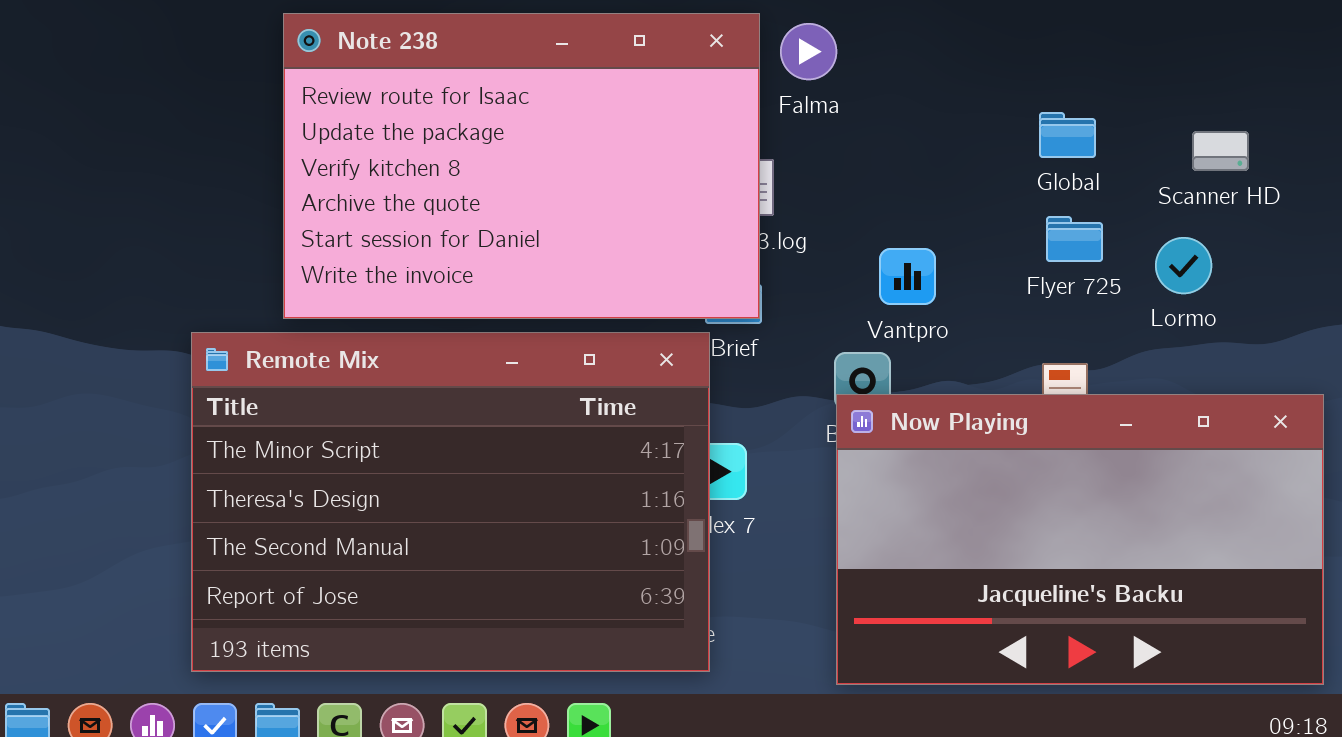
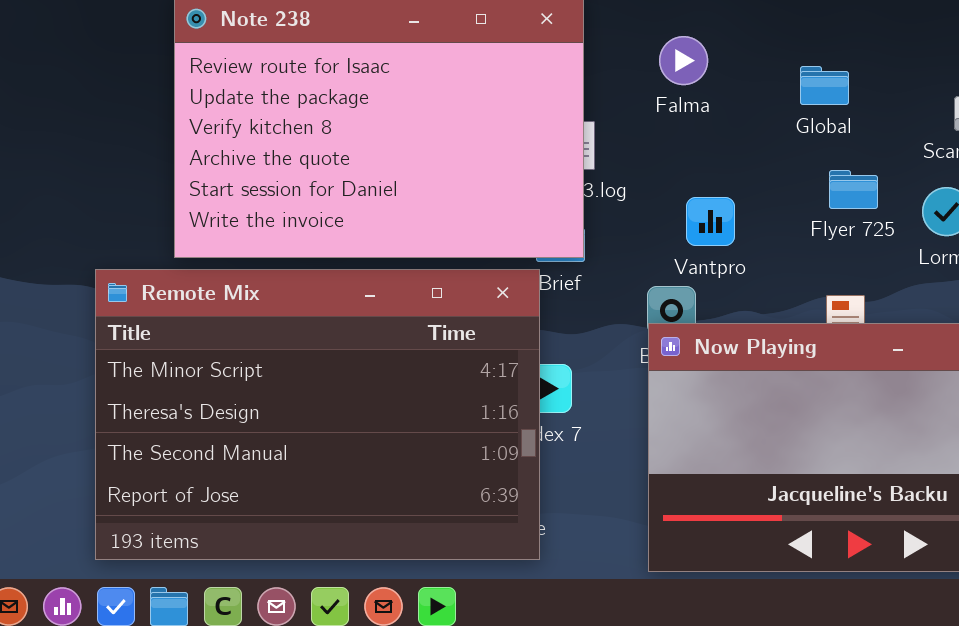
Falma: [780,23,837,80] -> [659,36,708,85], moved
Global: [1039,112,1096,158] -> [800,66,849,105], moved

